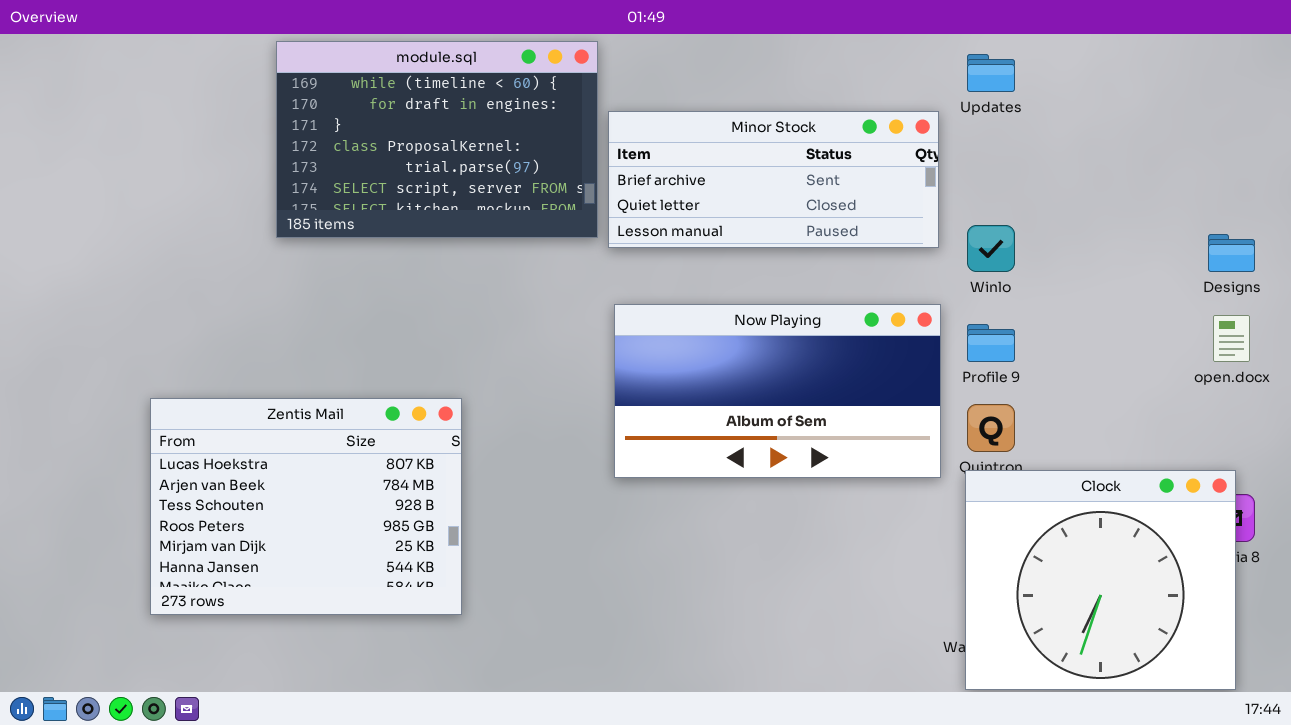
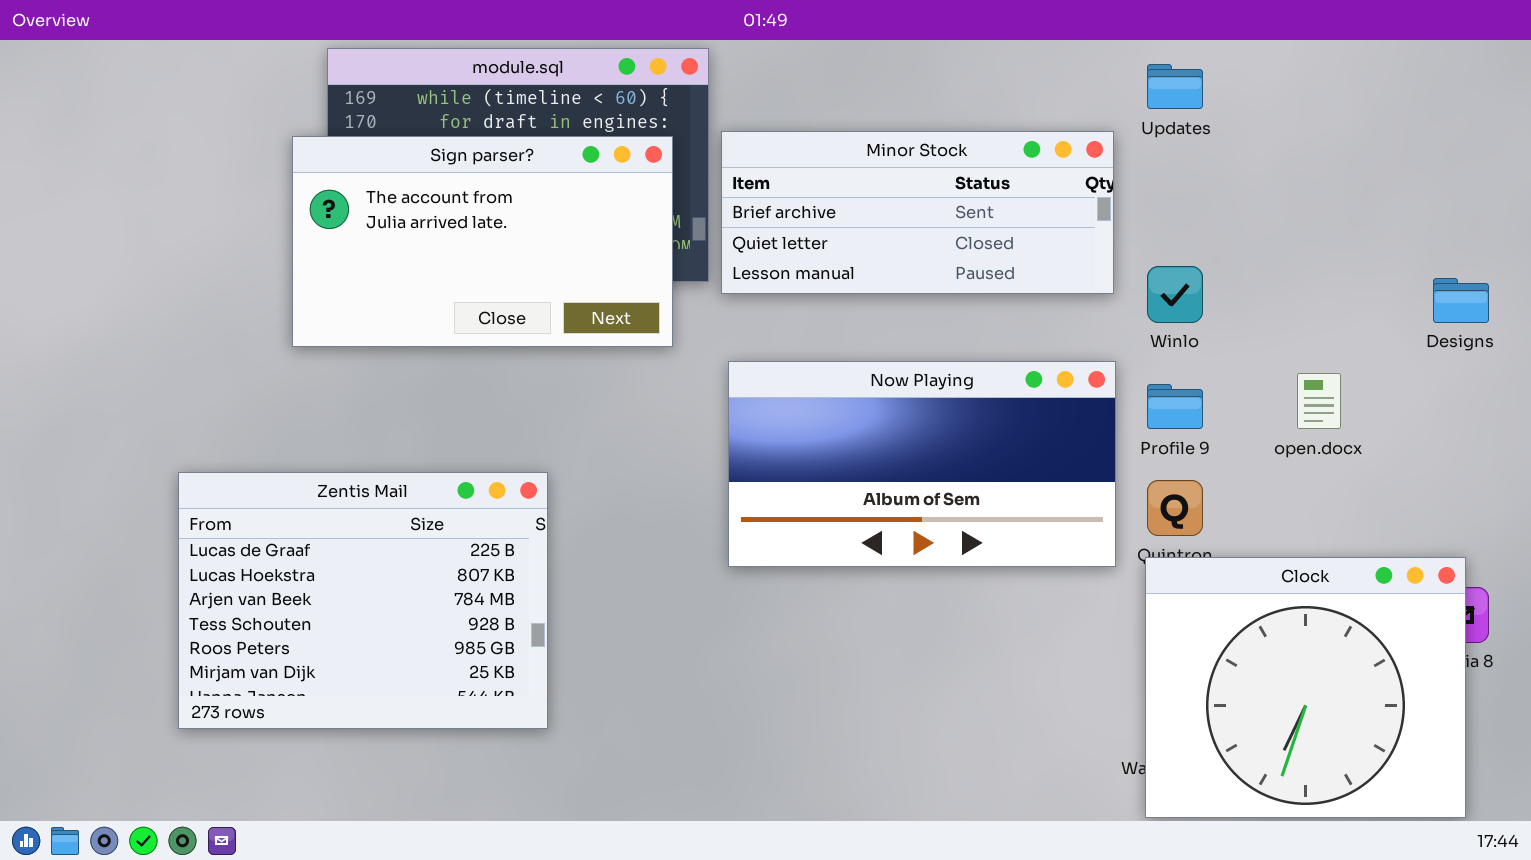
Sign parser?: none -> [292,136,673,347], opened
open.docx: [1213,315,1250,362] -> [1297,373,1341,429], moved
Zentis Mail: [150,398,462,615] -> [178,472,548,729], scrolled up 1 row

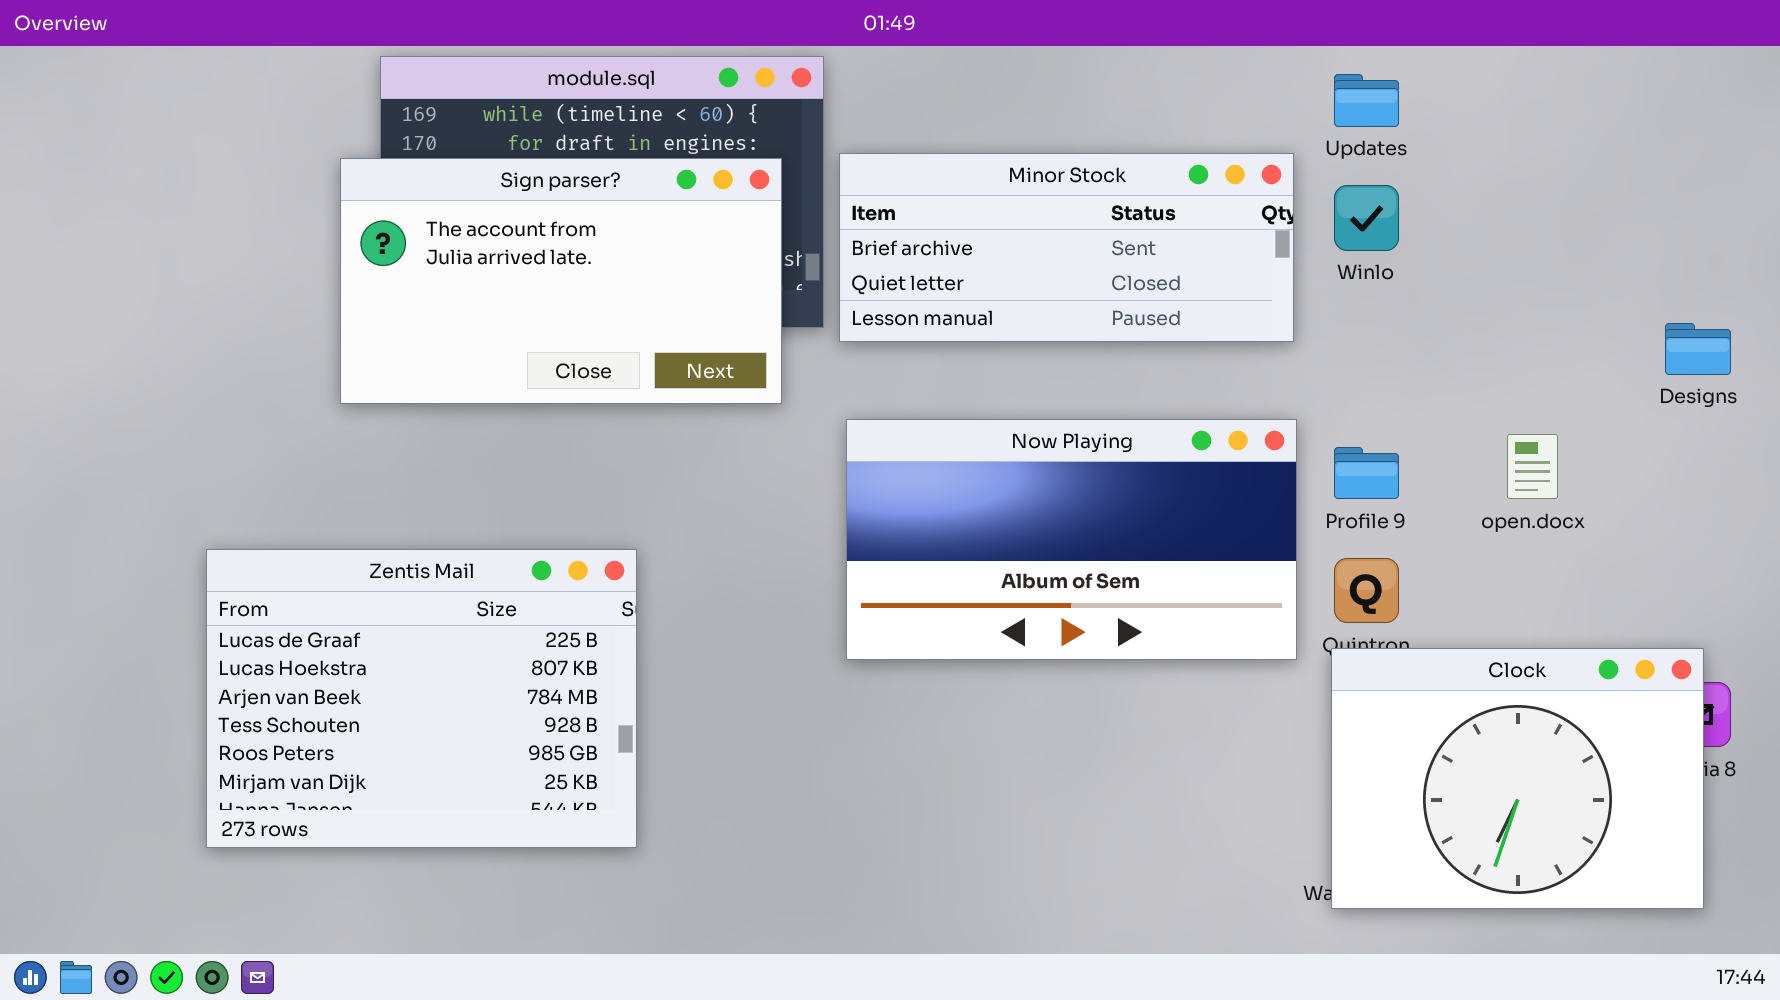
Winlo: [1147,266,1203,323] -> [1334,185,1399,251], moved
Clock: [1145,557,1466,818] -> [1331,648,1704,909], resized

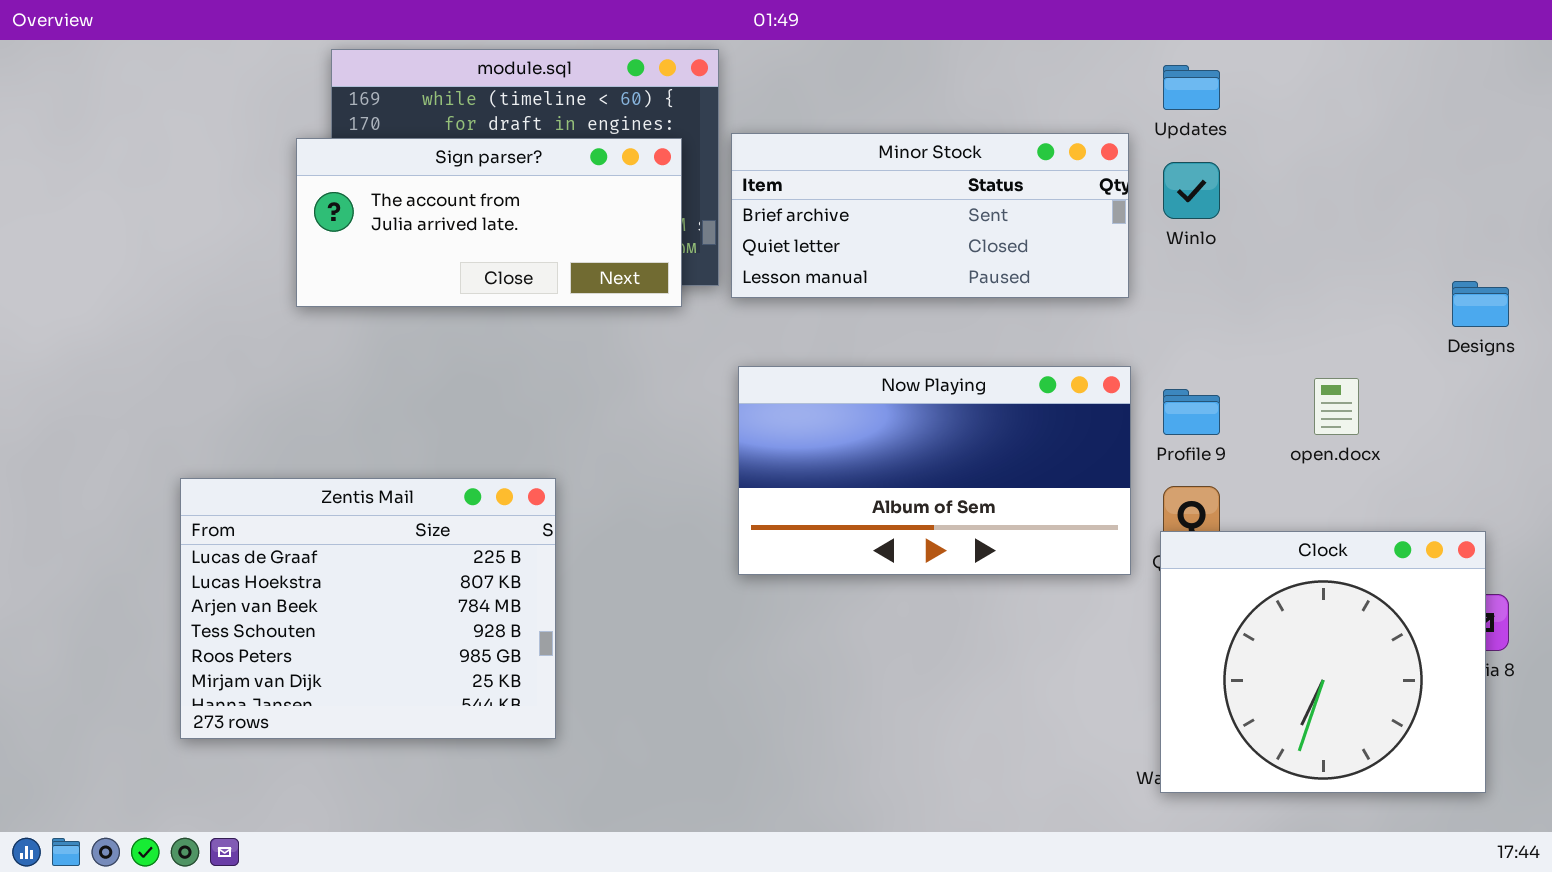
Sign parser?: [340,158,782,404] -> [296,138,682,307], resized
Clock: [1331,648,1704,909] -> [1160,531,1486,793], resized

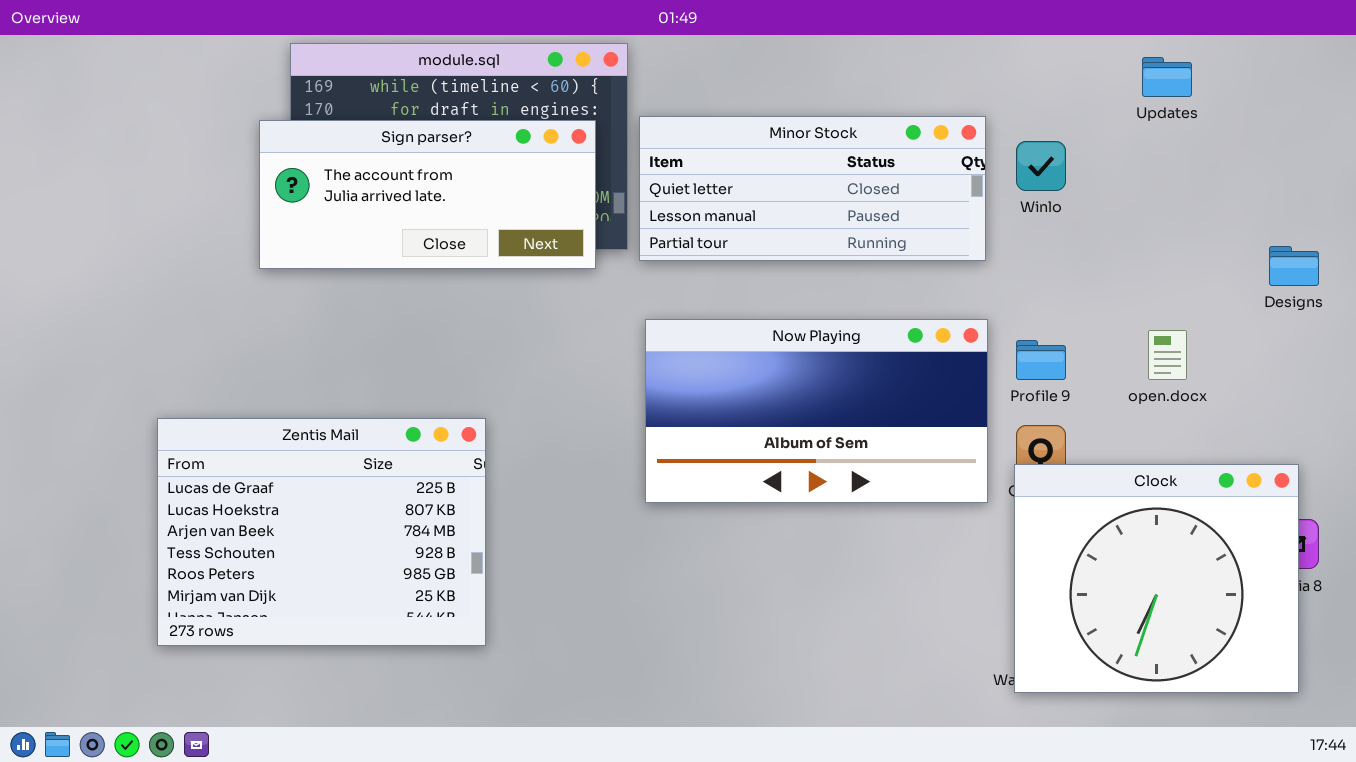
Updates: [1163,65,1220,110] -> [1142,57,1192,97], moved
Minor Stock: [731,133,1129,298] -> [639,116,986,261], scrolled down 1 row

